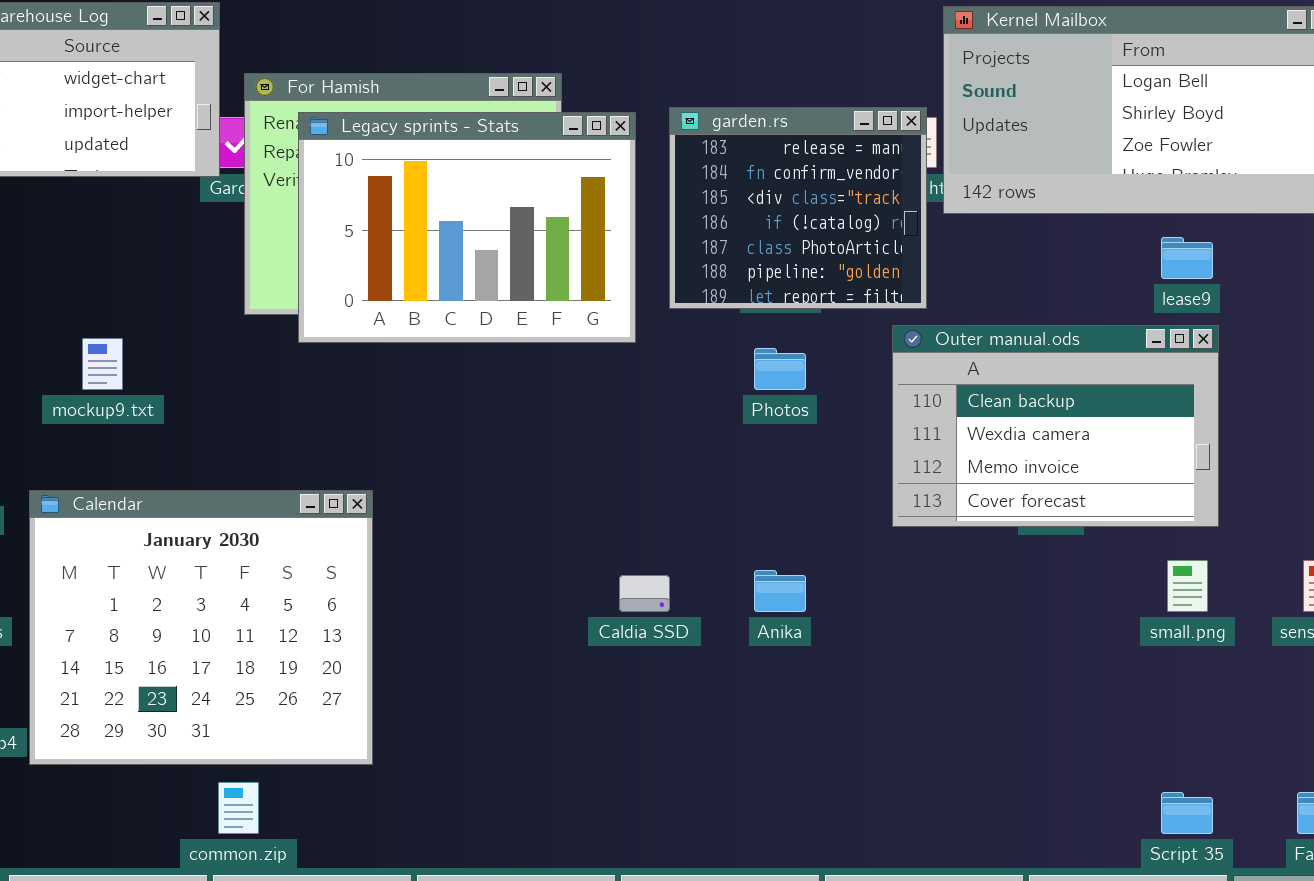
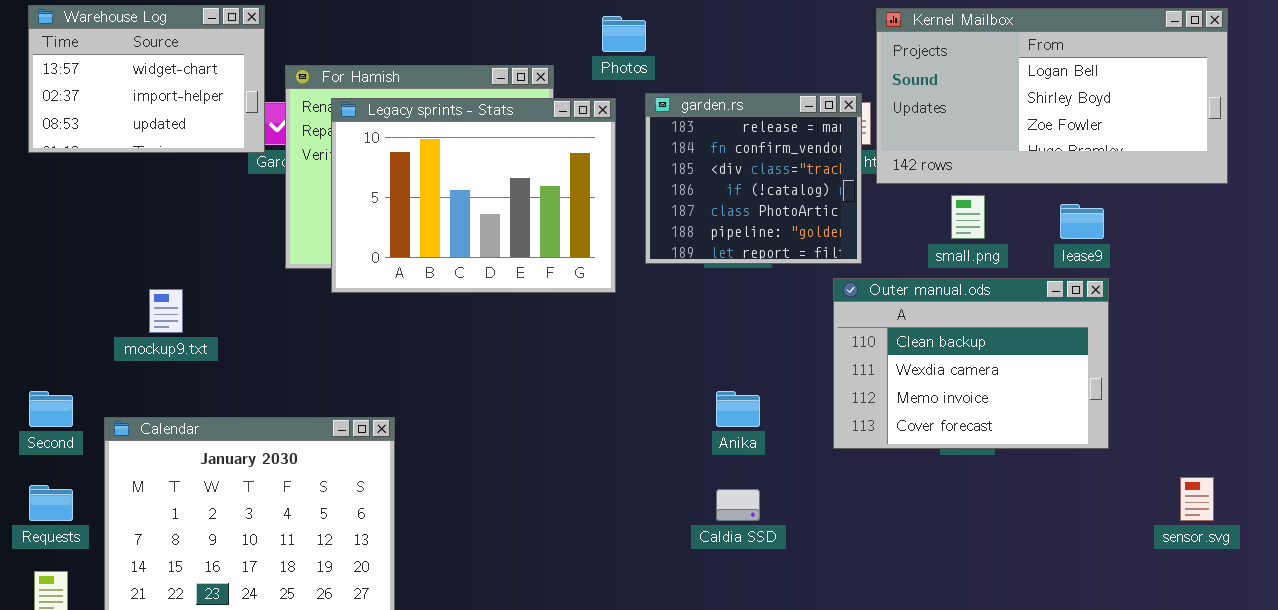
Photos: [754,348,806,390] -> [602,16,646,52], moved
small.png: [1167,560,1208,612] -> [951,195,985,239], moved
Anika: [754,570,806,612] -> [716,391,760,427], moved
Caldia SSD: [619,575,670,612] -> [716,489,760,521], moved

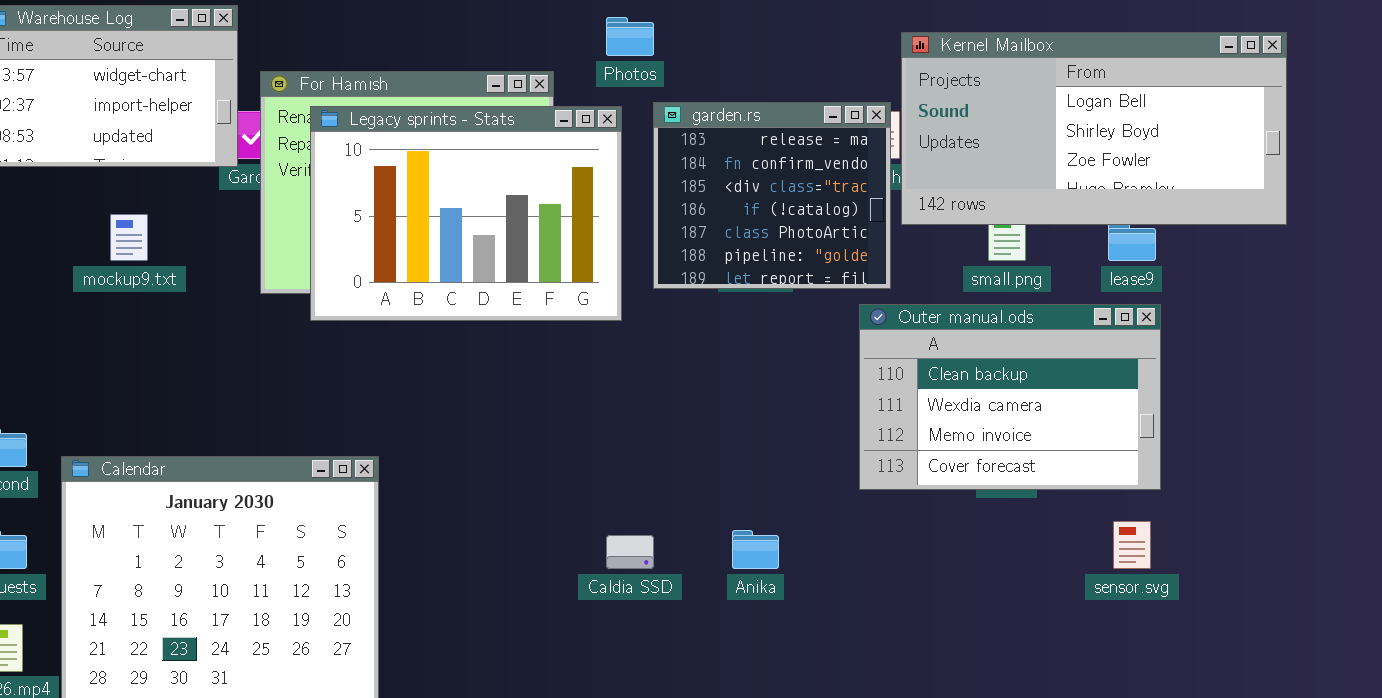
Kernel Mailbox: [876,8,1228,184] -> [901,32,1287,225], moved
mockup9.txt: [149,289,183,333] -> [110,214,148,261], moved
Anika: [716,391,760,427] -> [732,530,779,569], moved
sensor.svg: [1180,477,1214,521] -> [1113,521,1151,569], moved
Caldia SSD: [716,489,760,521] -> [606,535,654,569], moved

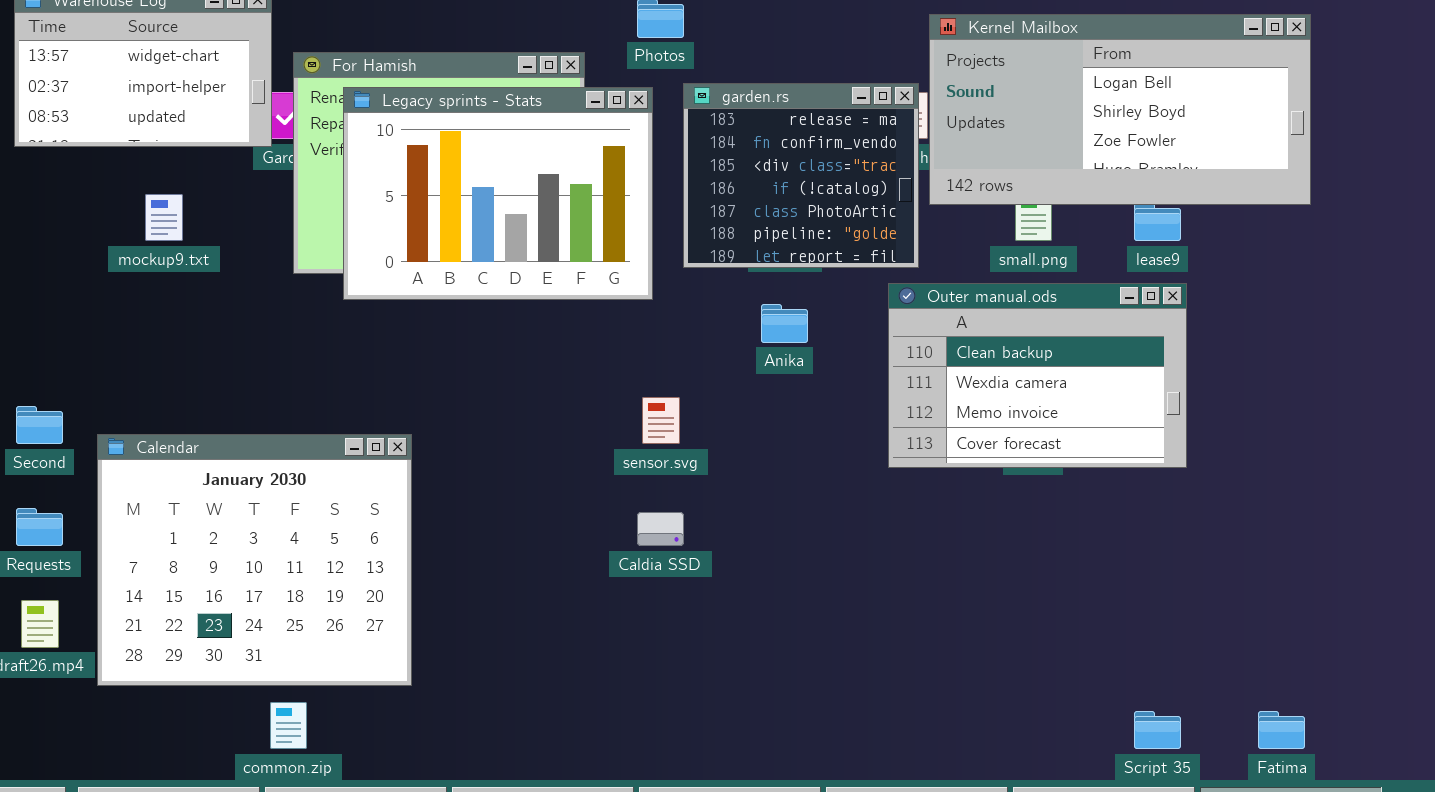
sensor.svg: [1113,521,1151,569] -> [642,397,680,444], moved
Anika: [732,530,779,569] -> [761,304,808,343], moved

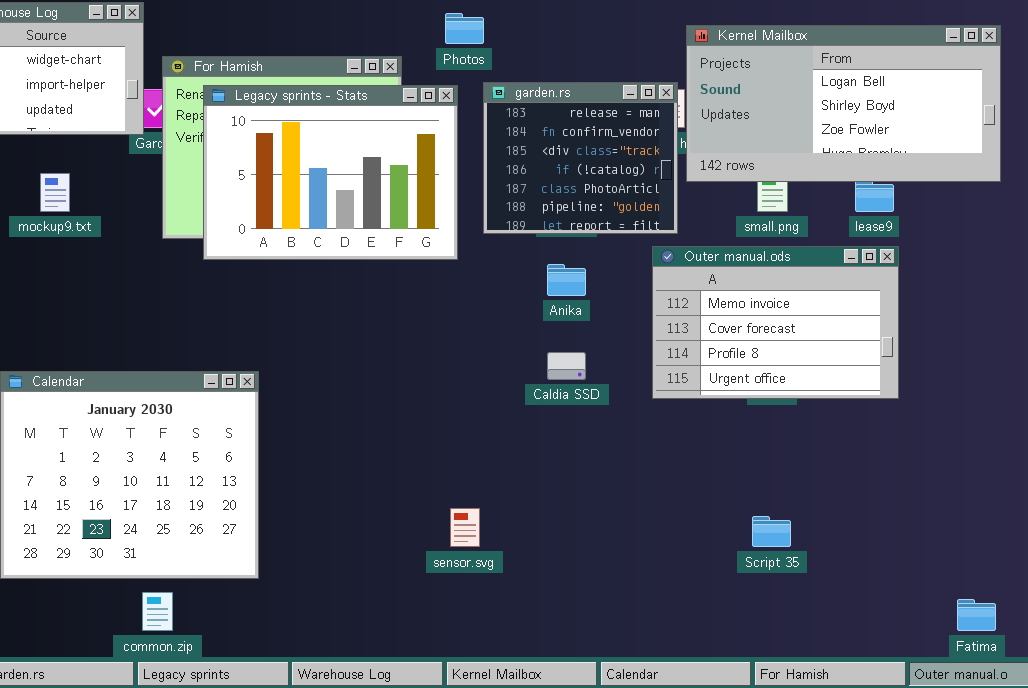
Outer manual.ods: [888,283,1187,468] -> [652,246,899,399], scrolled down 2 rows
sensor.svg: [642,397,680,444] -> [450,508,480,547], moved
Caldia SSD: [637,512,684,546] -> [547,352,586,380], moved
Script 35: [1134,711,1181,749] -> [752,516,791,547], moved

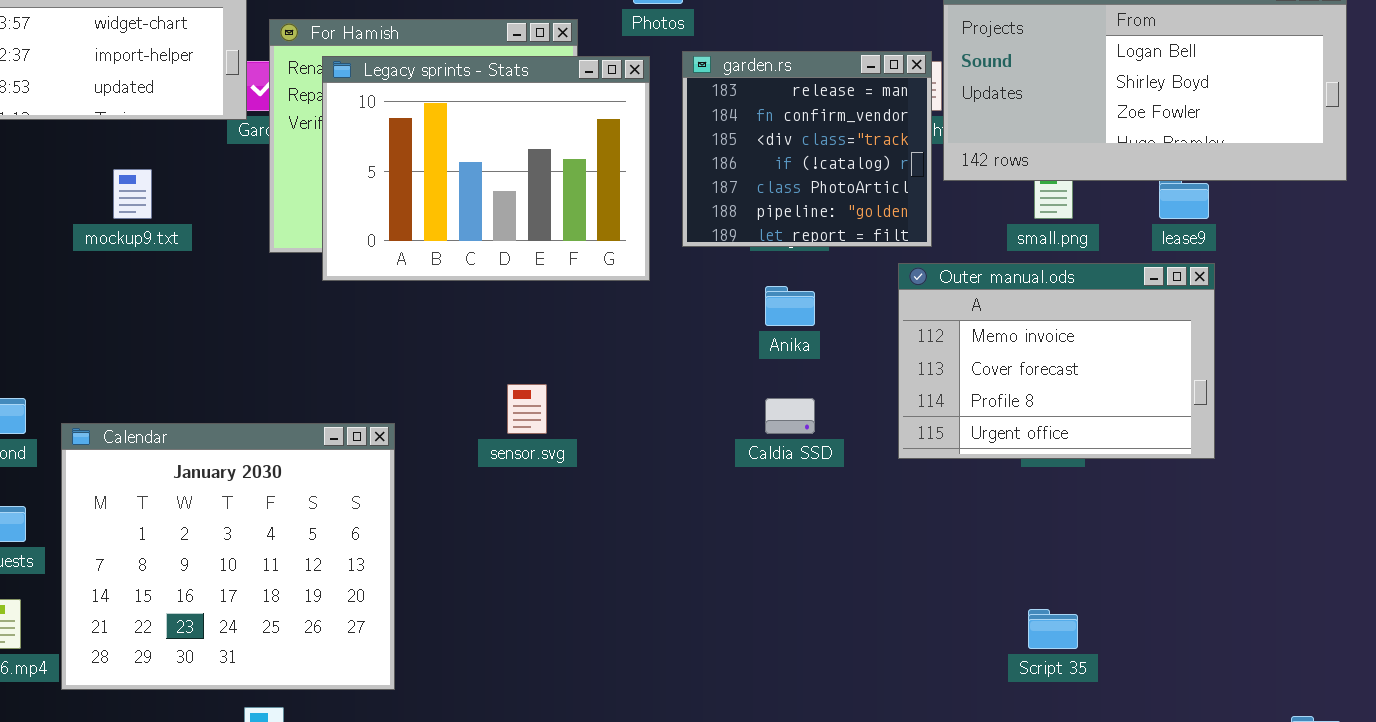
sensor.svg: [450,508,480,547] -> [507,384,547,434], moved

